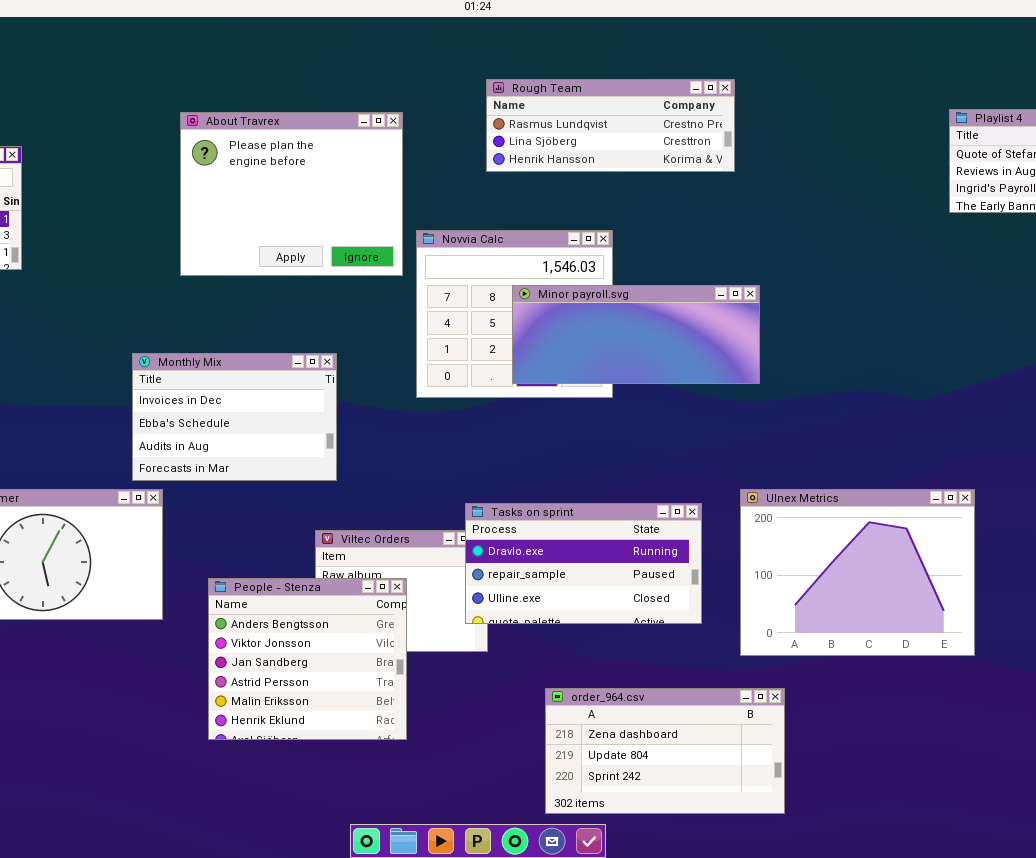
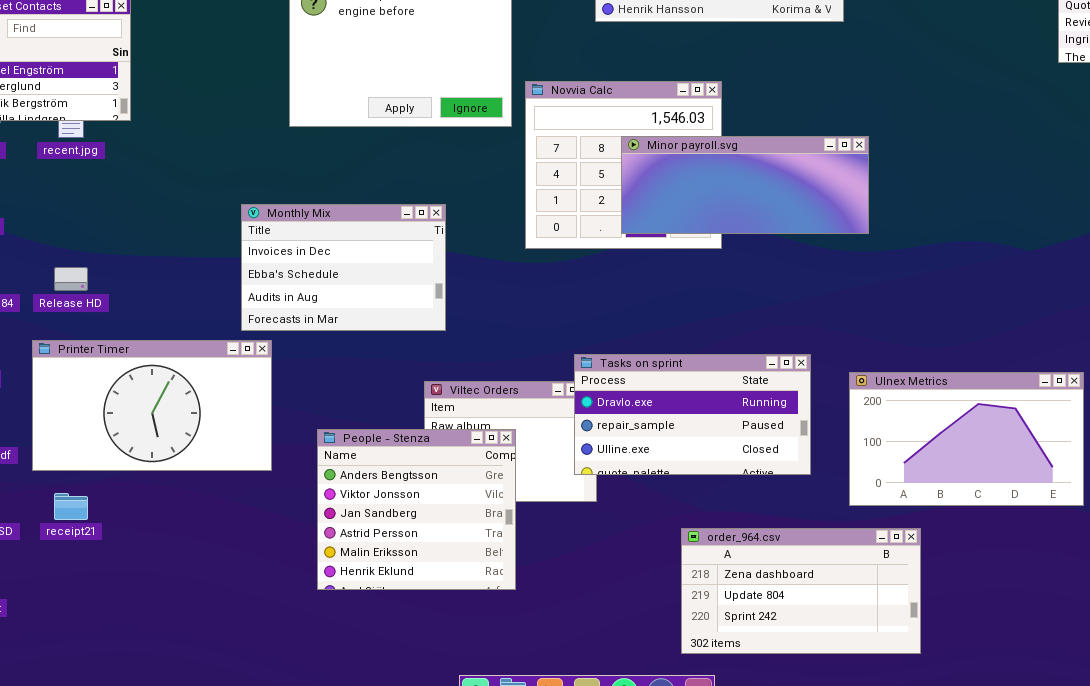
Ulnex Metrics: [740,489,975,656] -> [849,372,1084,506], resized
order_964.csv: [545,688,785,814] -> [681,528,921,654], moved

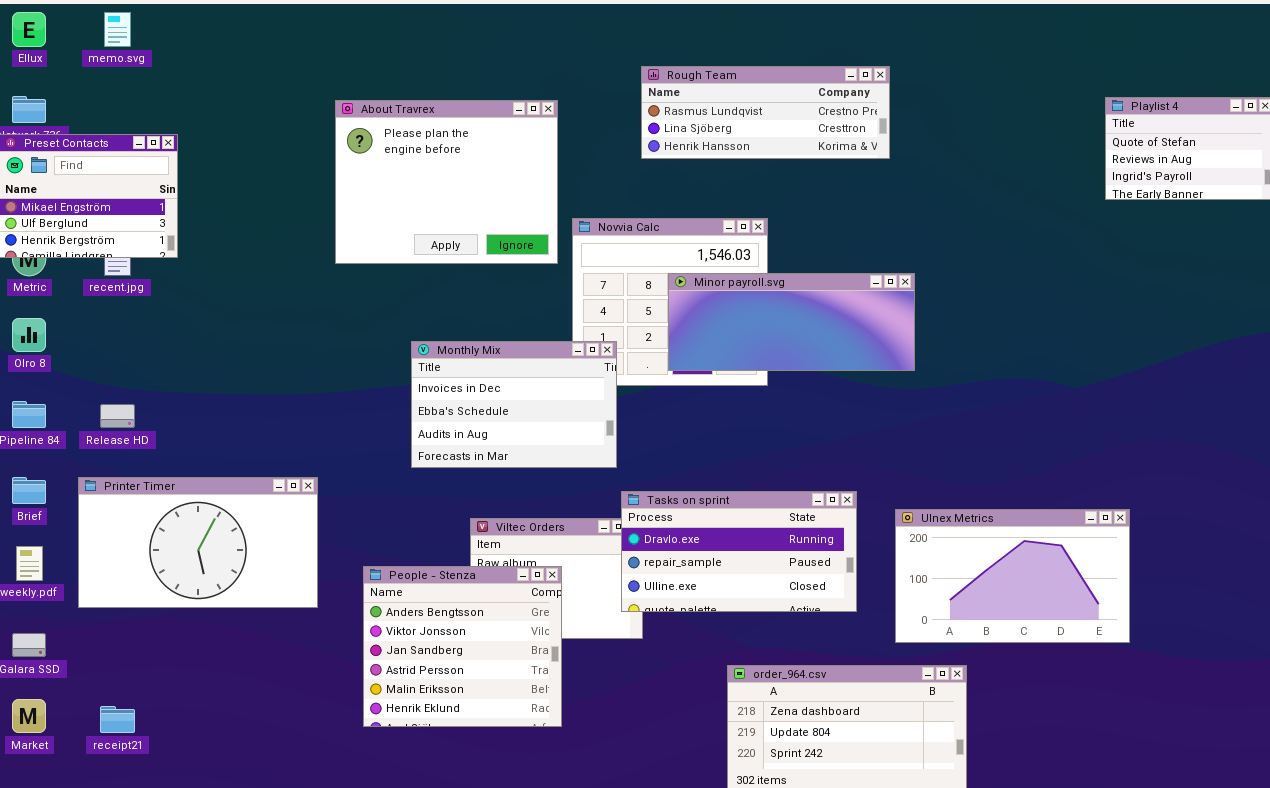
Monthly Mix: [241,204,446,331] -> [411,341,617,468], moved
receipt21: [54,493,88,520] -> [100,706,135,733], moved

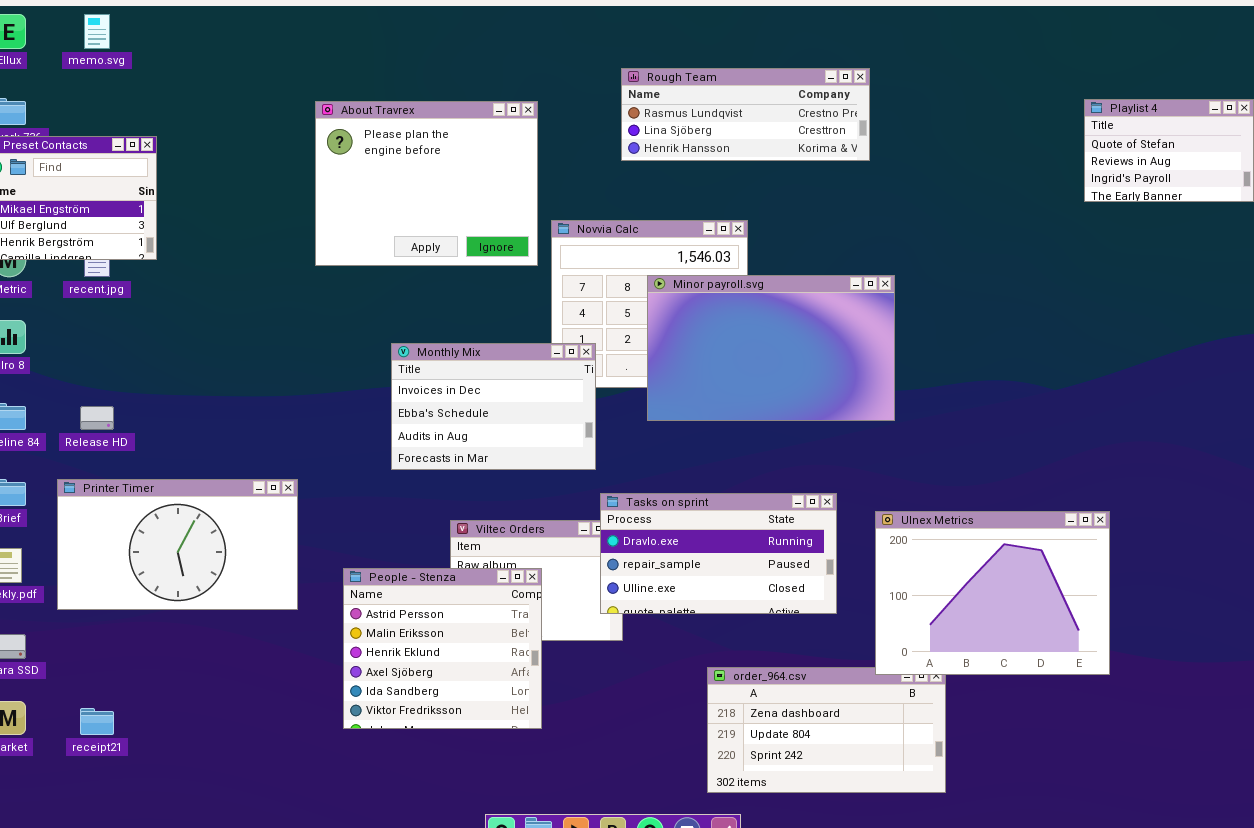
Minor payroll.svg: [668,273,915,371] -> [647,275,895,421], resized
Ulnex Metrics: [895,509,1130,643] -> [875,511,1110,675], resized
People - Stenza: [363,566,562,727] -> [343,568,542,729], scrolled down 3 rows

